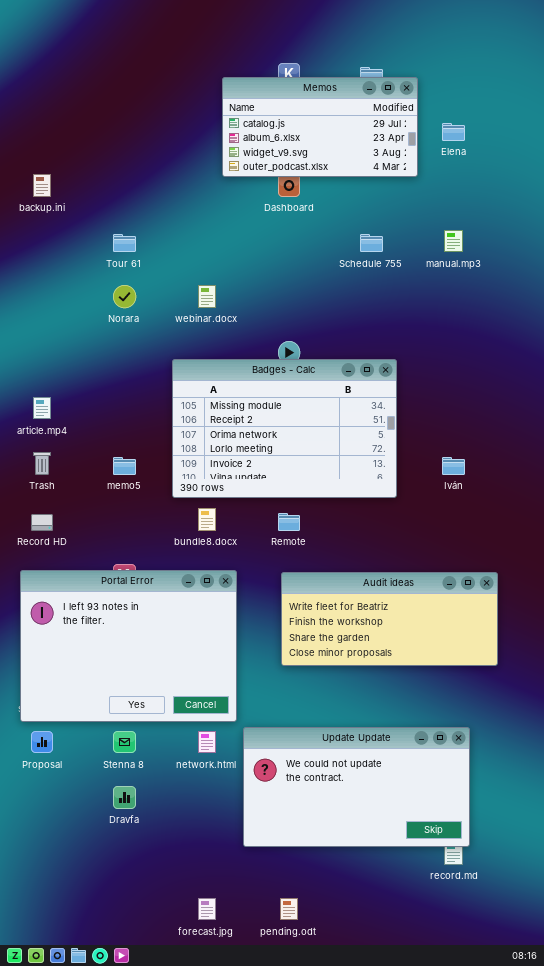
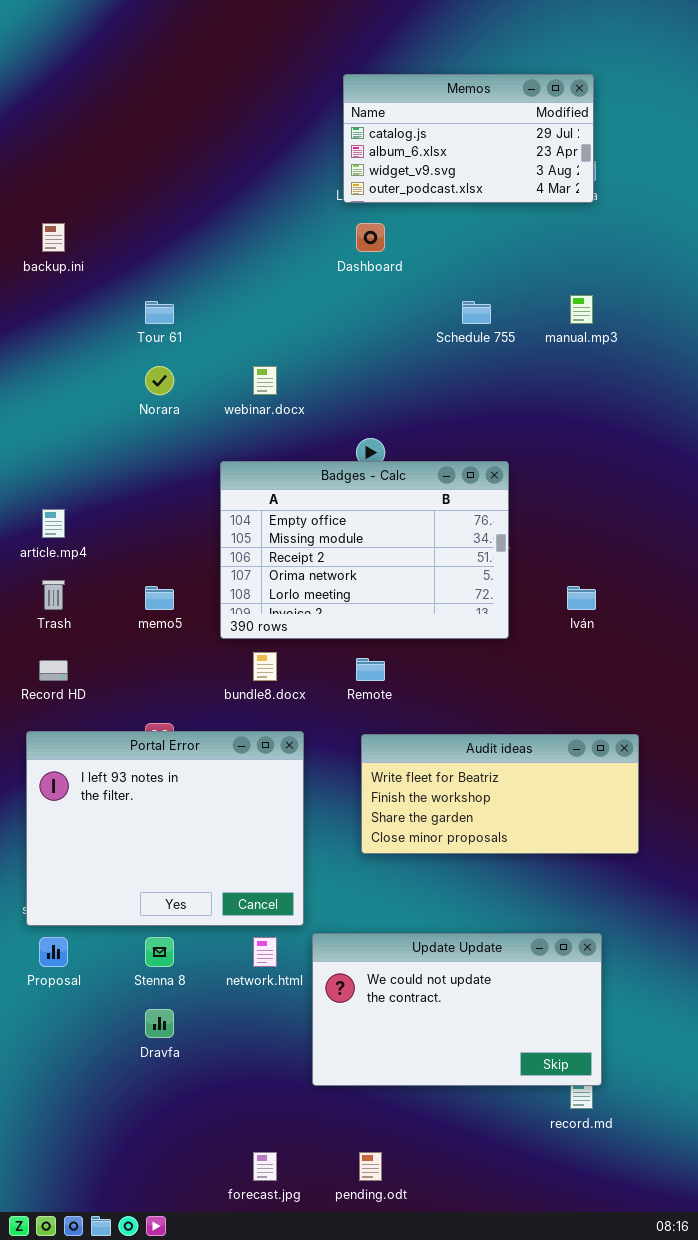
Memos: [222,77,418,177] -> [343,74,594,203], moved
Badges - Calc: [172,359,397,498] -> [220,461,509,639], scrolled up 1 row

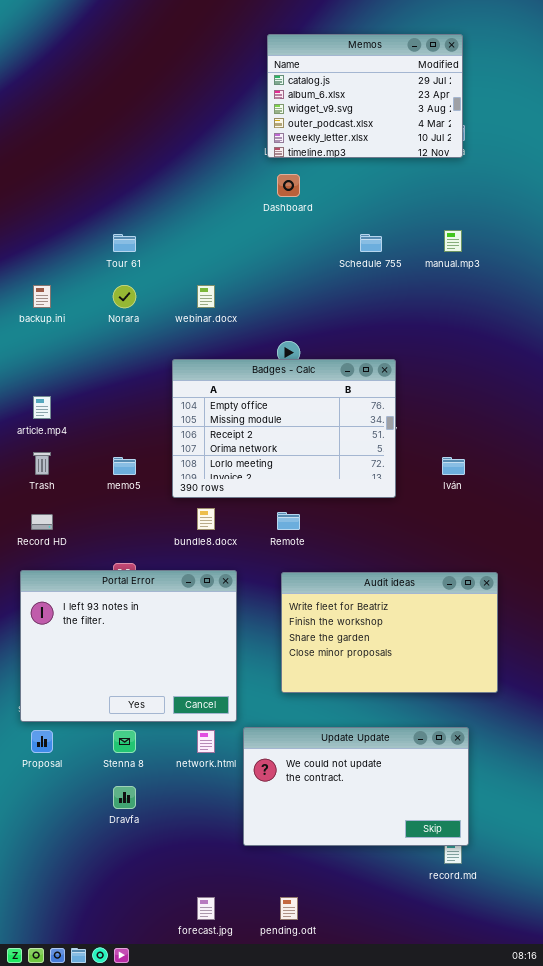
Memos: [343,74,594,203] -> [267,34,463,158], resized
backup.ini: [42,223,65,252] -> [33,285,51,308], moved
Audit ideas: [361,734,639,854] -> [281,572,498,693], resized

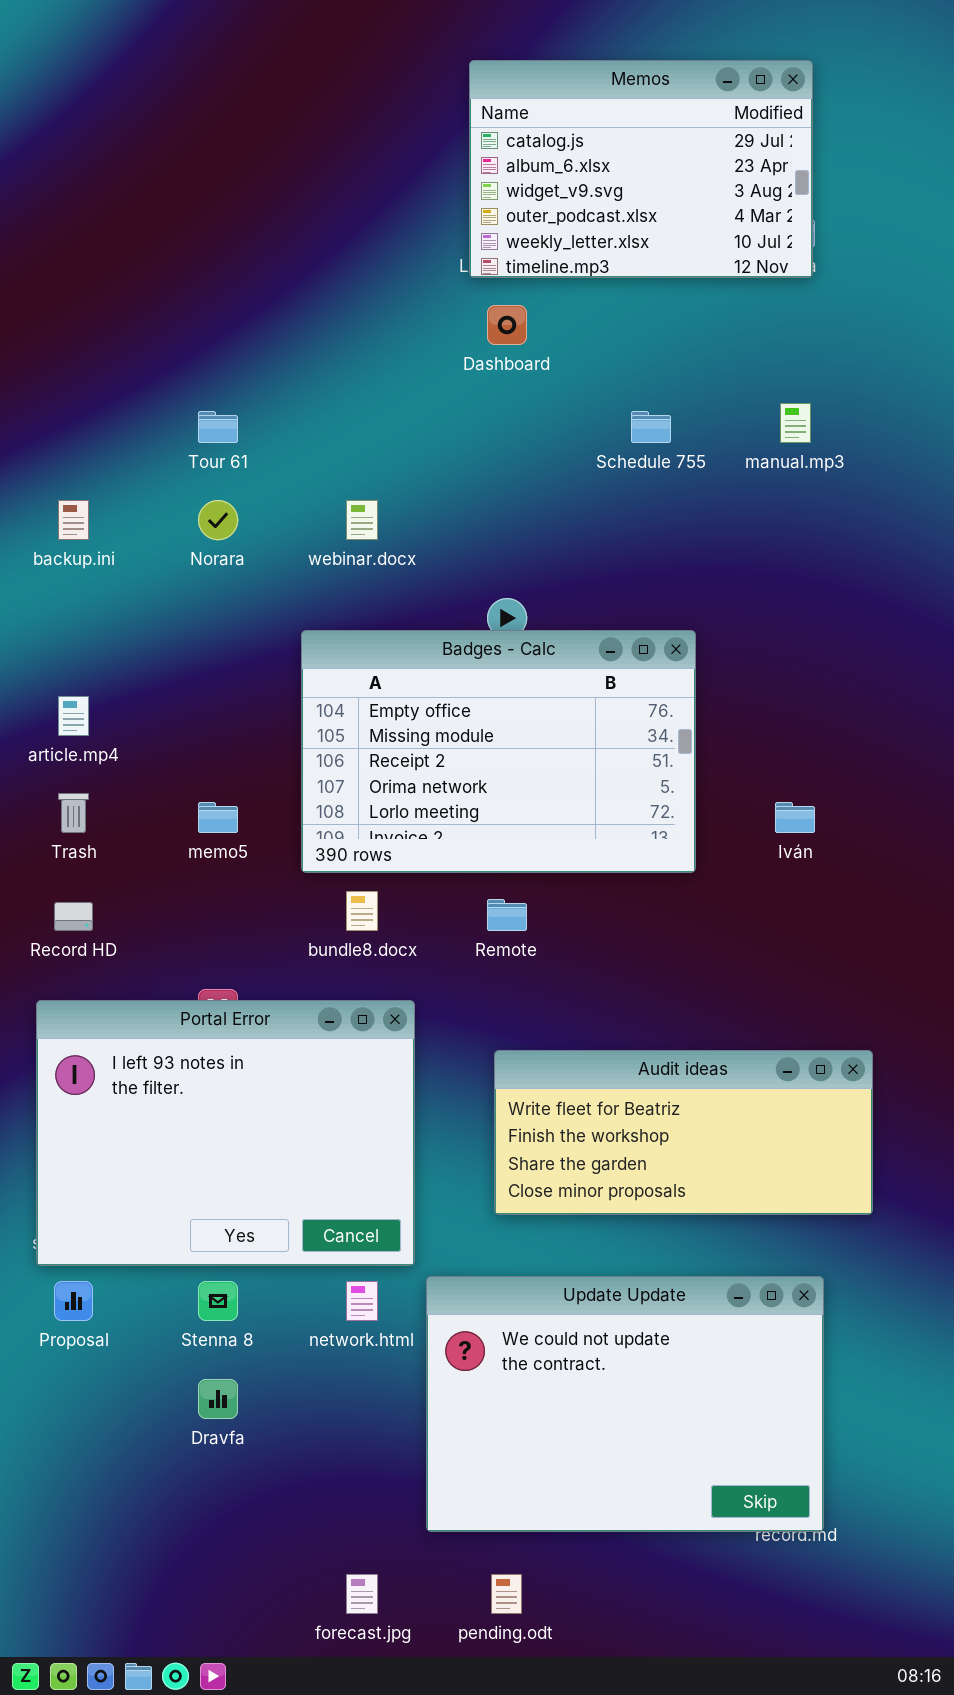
Audit ideas: [281,572,498,693] -> [494,1050,873,1215], resized
Update Update: [243,727,469,846] -> [426,1276,824,1532], resized

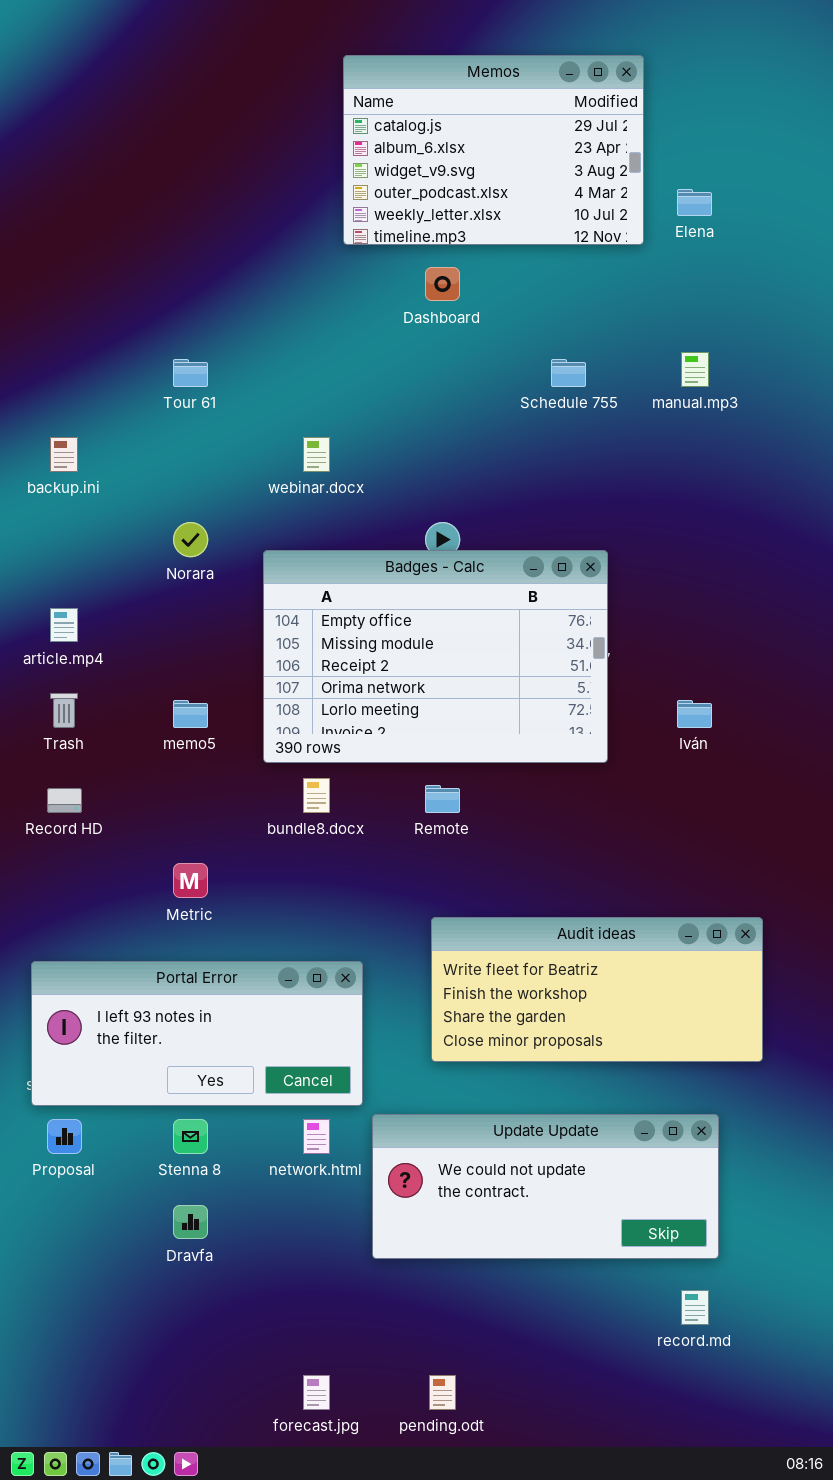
Memos: [469,60,813,278] -> [343,55,644,245], moved
Norara: [198,500,238,540] -> [173,522,208,557], moved
Portal Error: [36,1000,415,1266] -> [31,961,363,1106], resized
Update Update: [426,1276,824,1532] -> [372,1114,719,1259], resized

